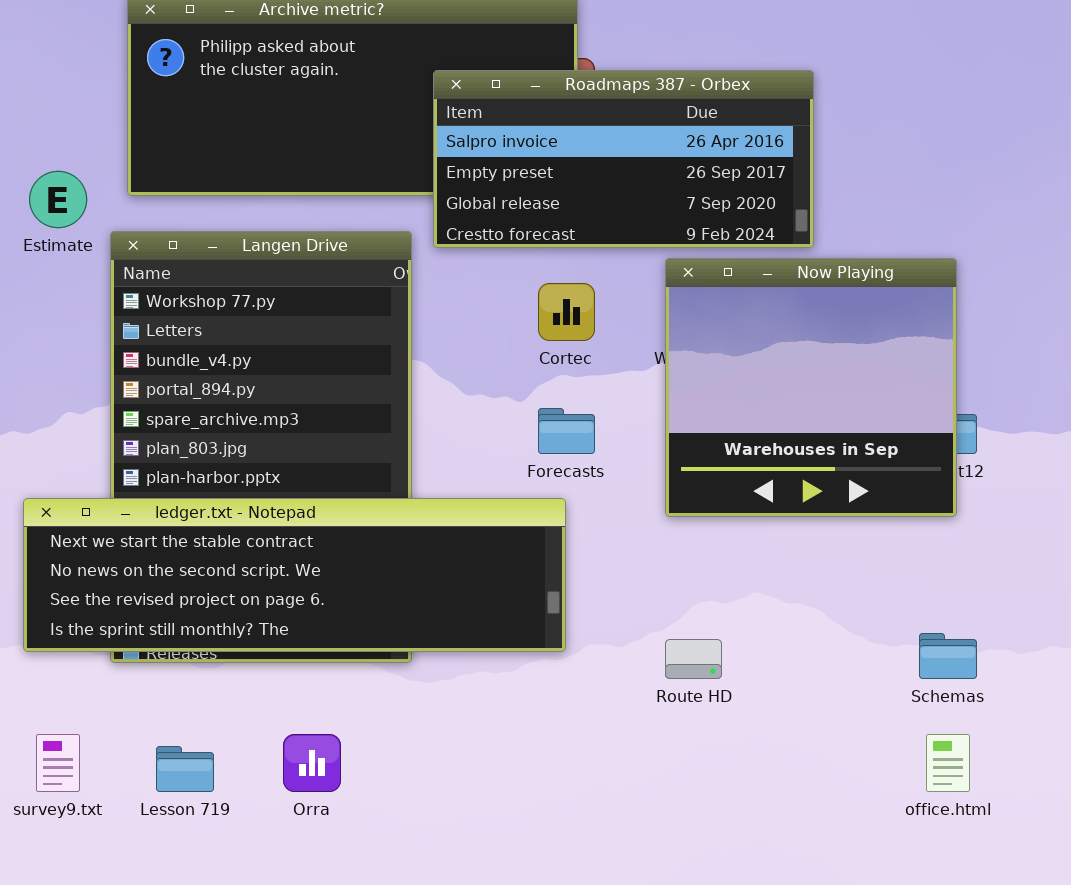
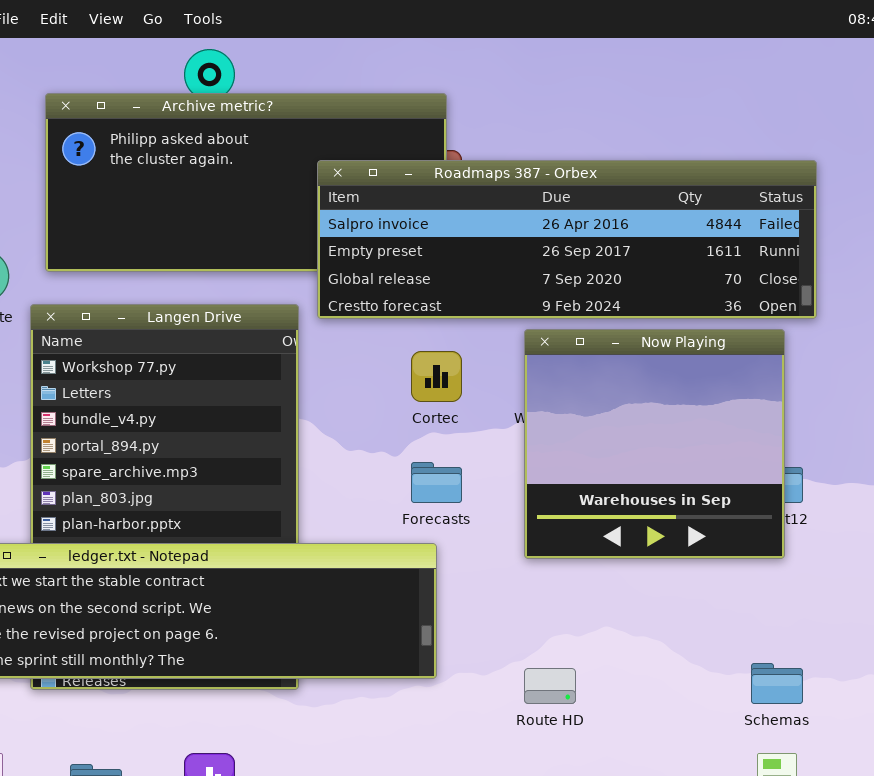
Roadmaps 387 - Orbex: [433,70,814,248] -> [317,160,817,319], resized

